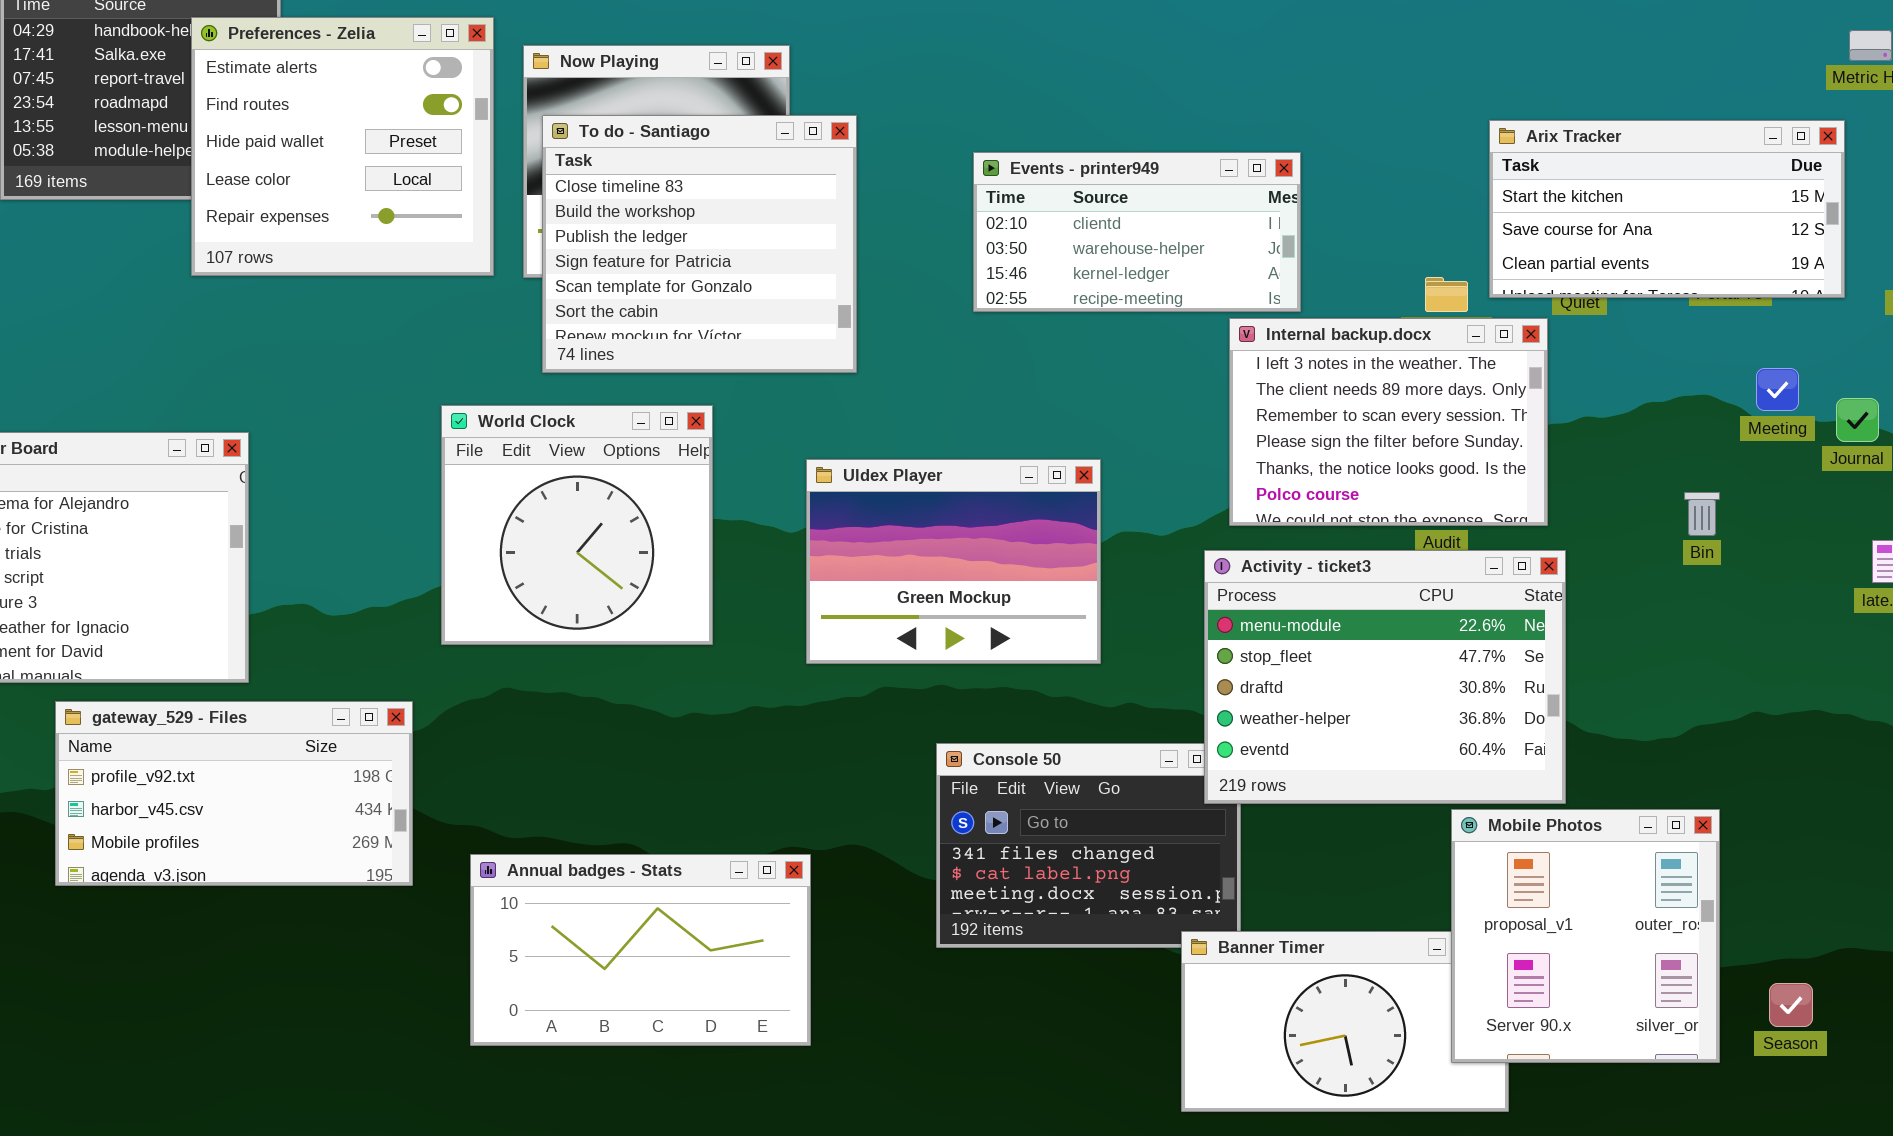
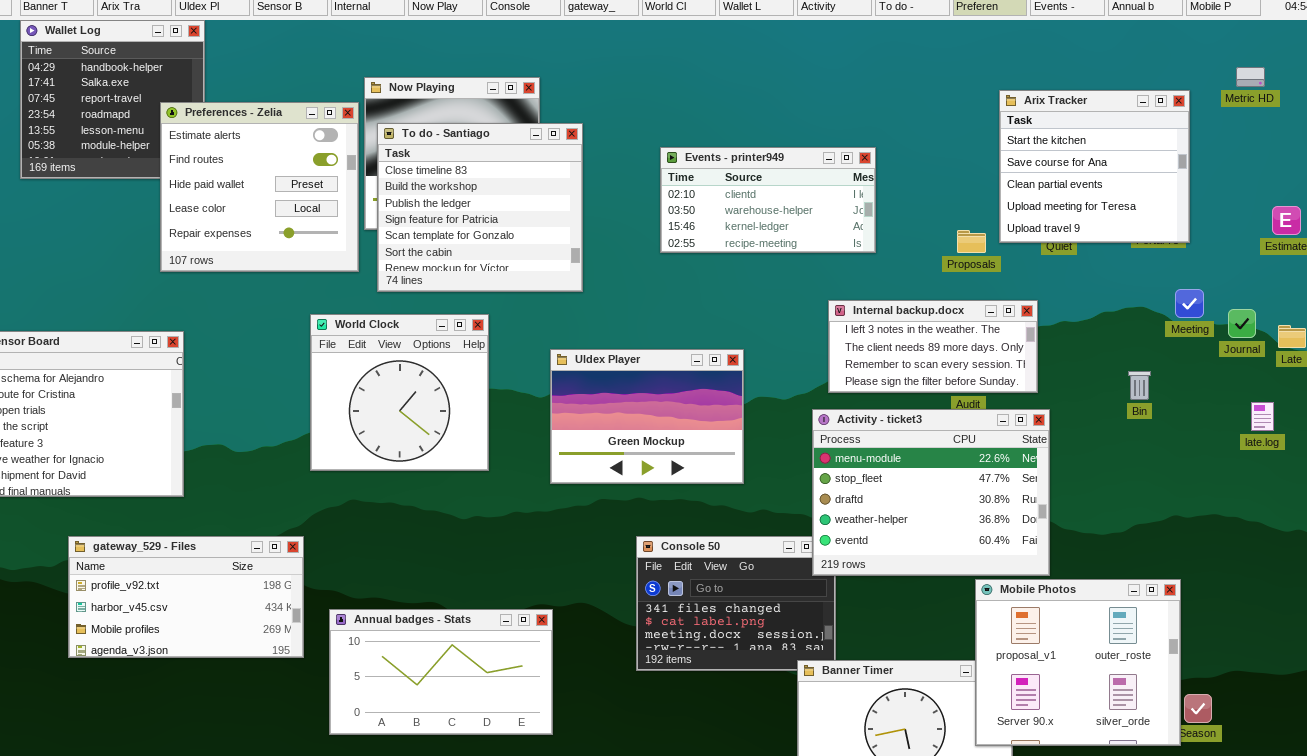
Preferences - Zelia: [191,17,494,276] -> [160,102,359,272], moved
Arix Tracker: [1489,120,1845,298] -> [999,90,1190,243], resized
Internal backup.docx: [1229,318,1548,526] -> [828,300,1038,393], resized
gateway_529 - Files: [55,701,413,886] -> [68,536,304,658], moved
Mobile Photos: [1451,809,1720,1063] -> [975,579,1181,746], resized

